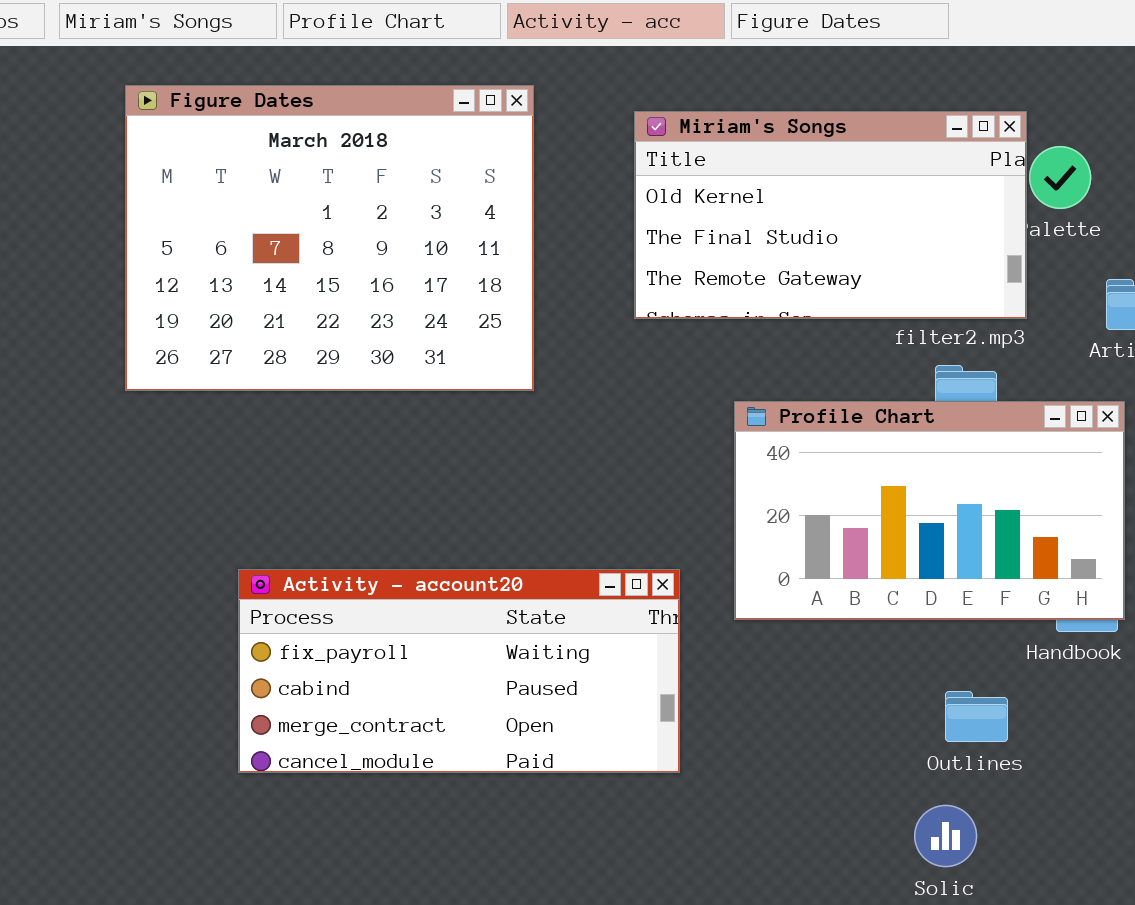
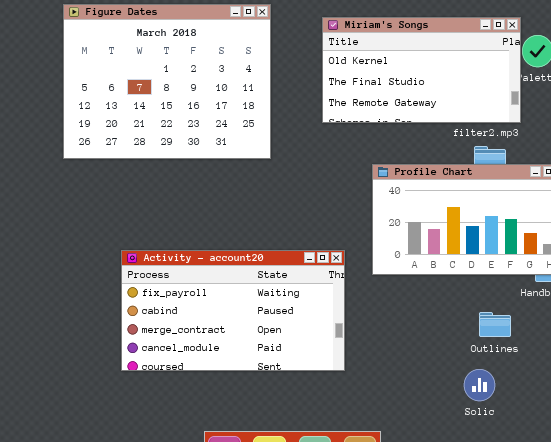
Activity - account20: [238,569,680,773] -> [121,250,345,371], resized

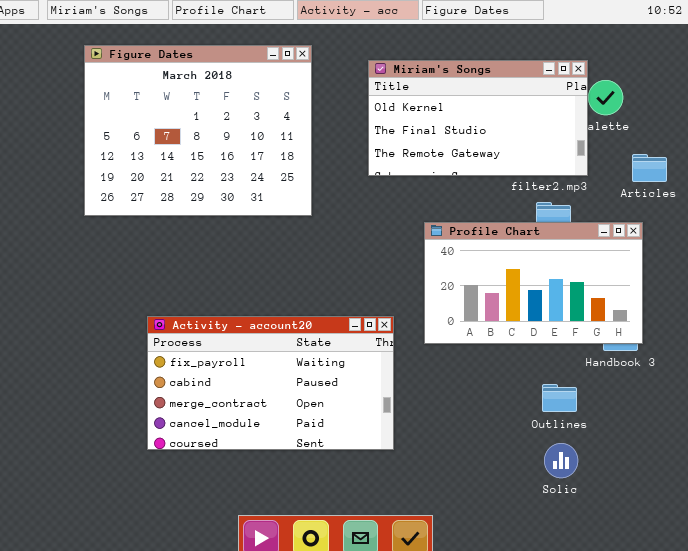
Solic: [464,369,495,401] -> [544,443,578,478], moved

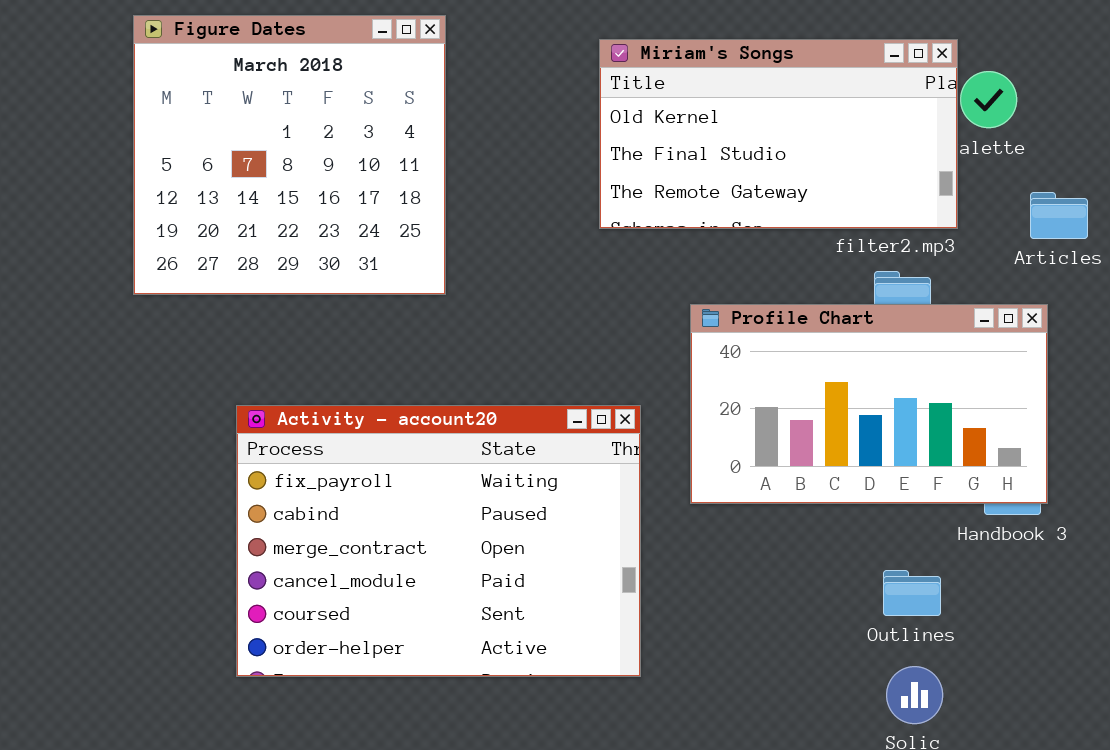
Figure Dates: [84,45,312,216] -> [133,15,446,295], resized
Activity - account20: [147,316,394,450] -> [236,405,641,677], resized

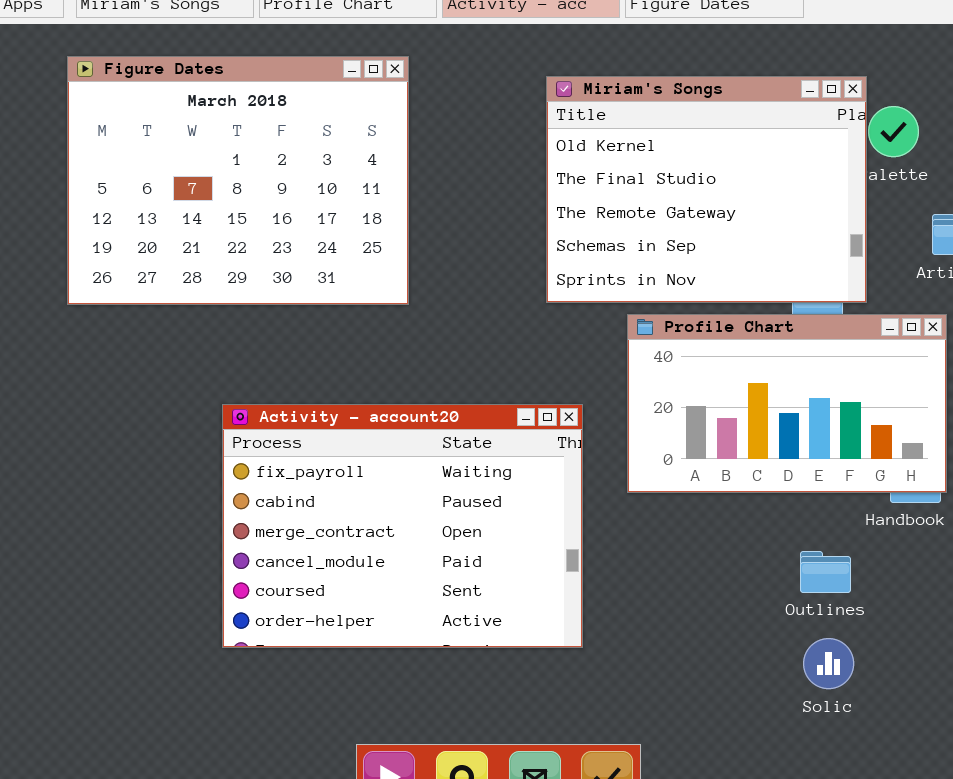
Figure Dates: [133,15,446,295] -> [67,56,409,305], resized
Miriam's Songs: [599,39,958,229] -> [546,76,867,303], resized

